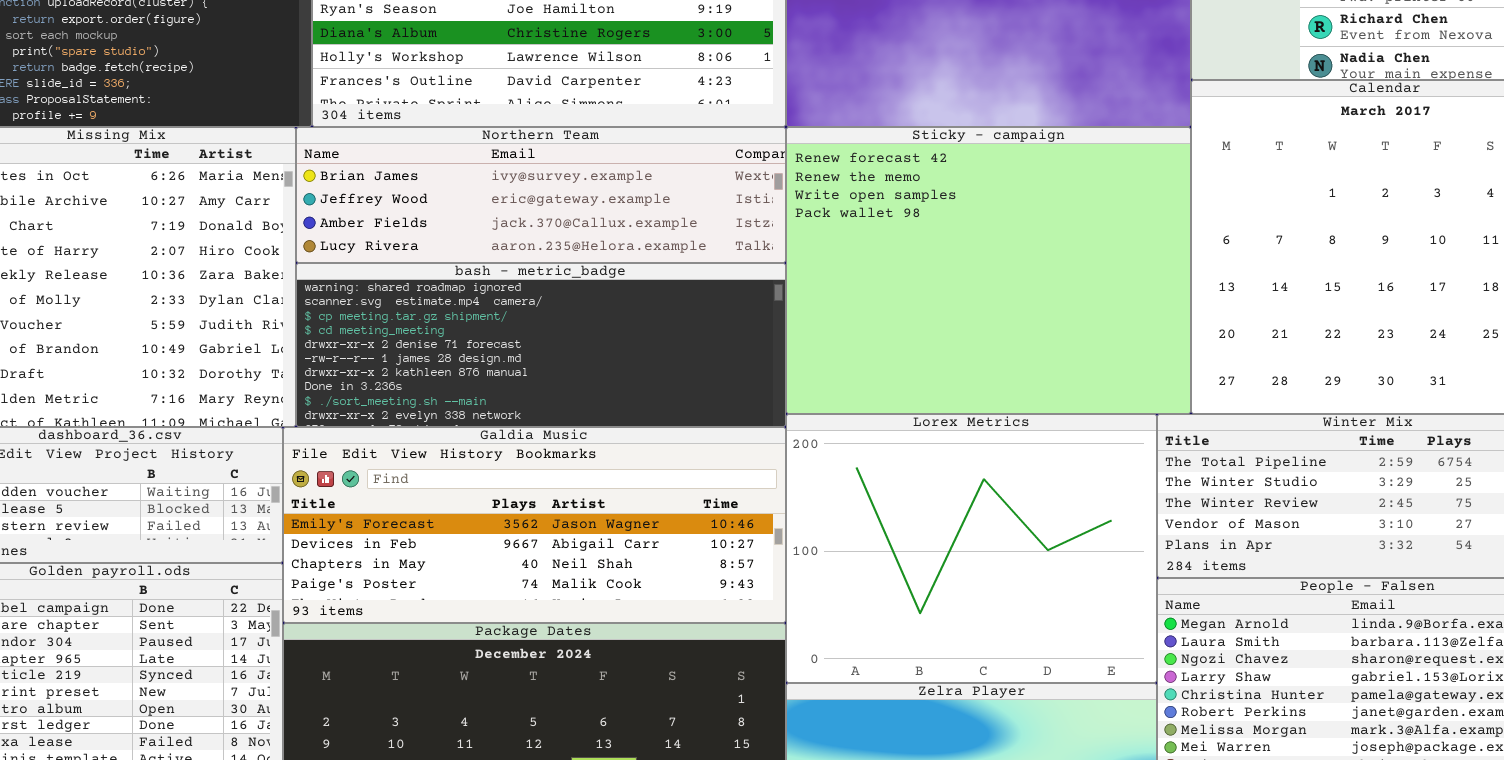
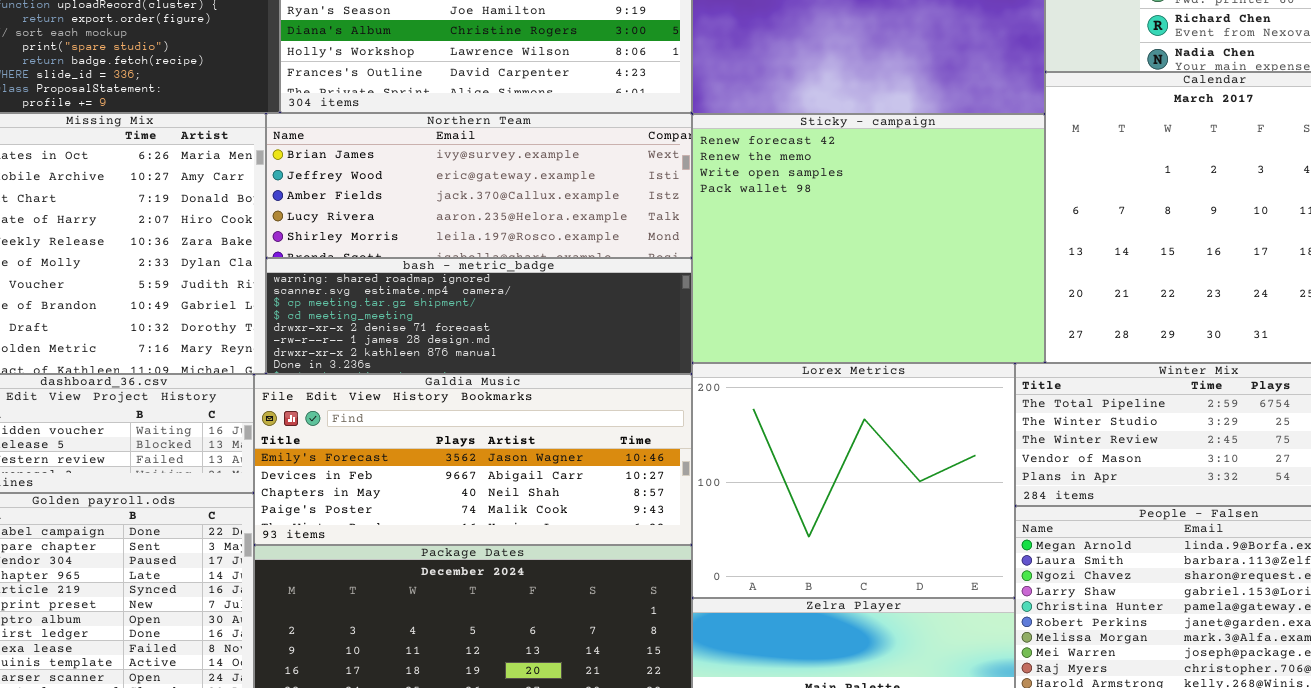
Northern Team: [296,127,786,263] -> [266,113,692,258], resized
bash - metric_badge: [296,263,786,427] -> [266,258,692,374], resized

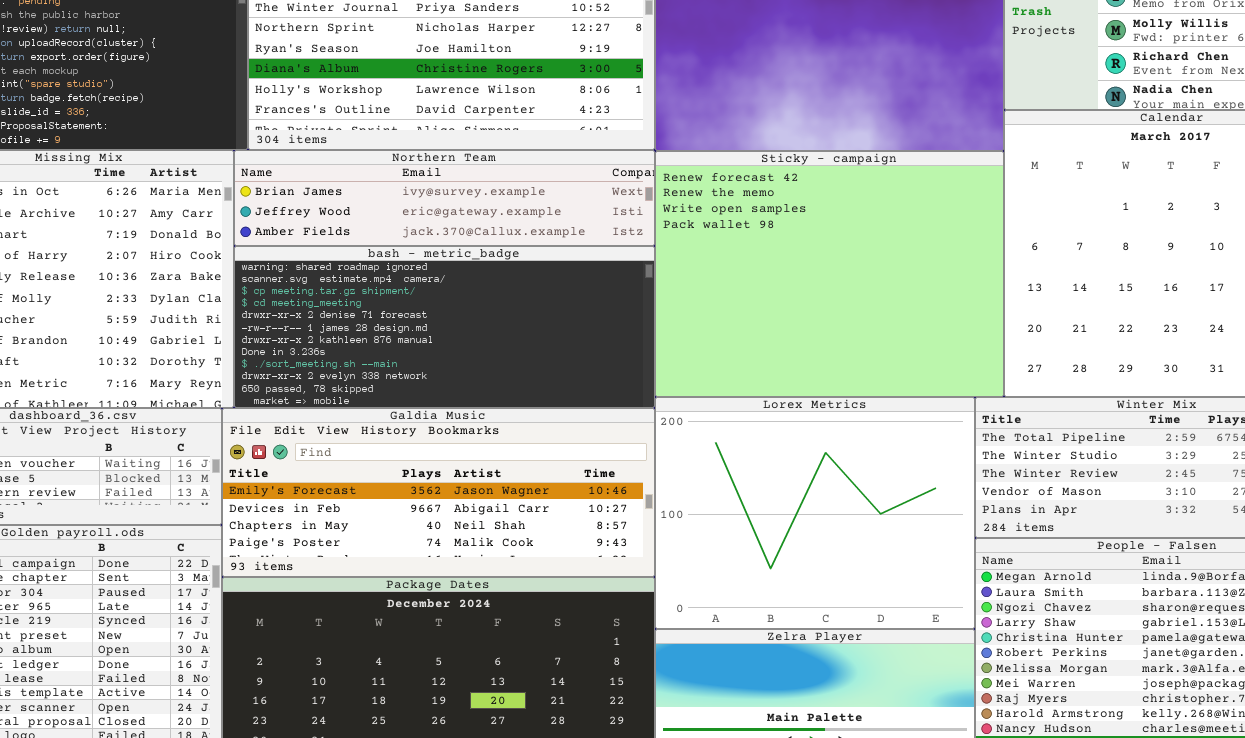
Northern Team: [266,113,692,258] -> [234,150,655,246], resized
bash - metric_badge: [266,258,692,374] -> [234,246,655,408], resized

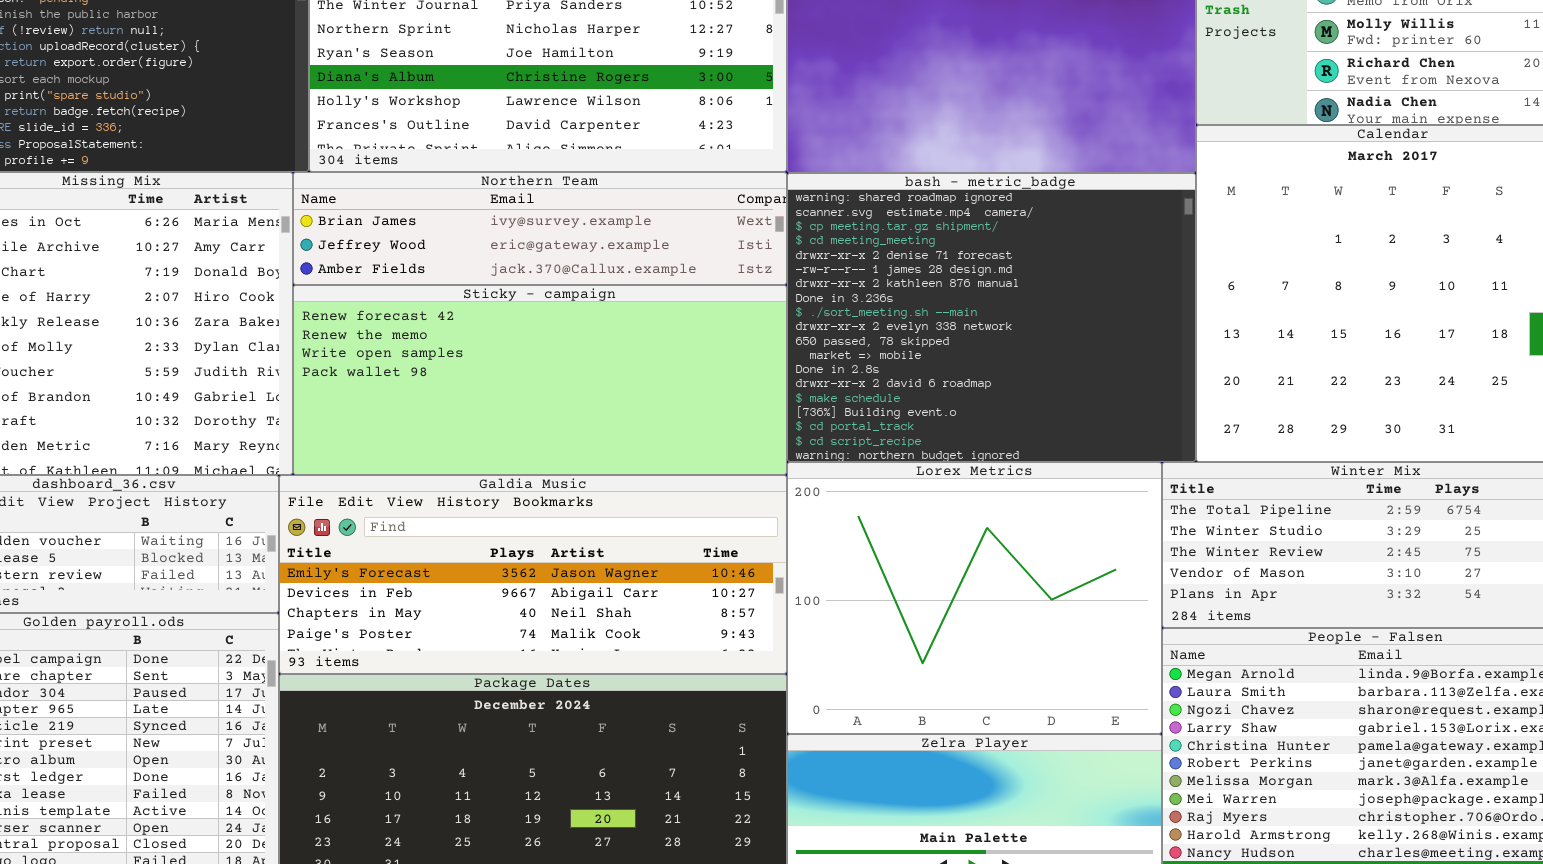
Sticky - campaign: [655,151,1004,397] -> [293,285,787,475], moved, resized
bash - metric_badge: [234,246,655,408] -> [787,173,1196,462], moved, resized

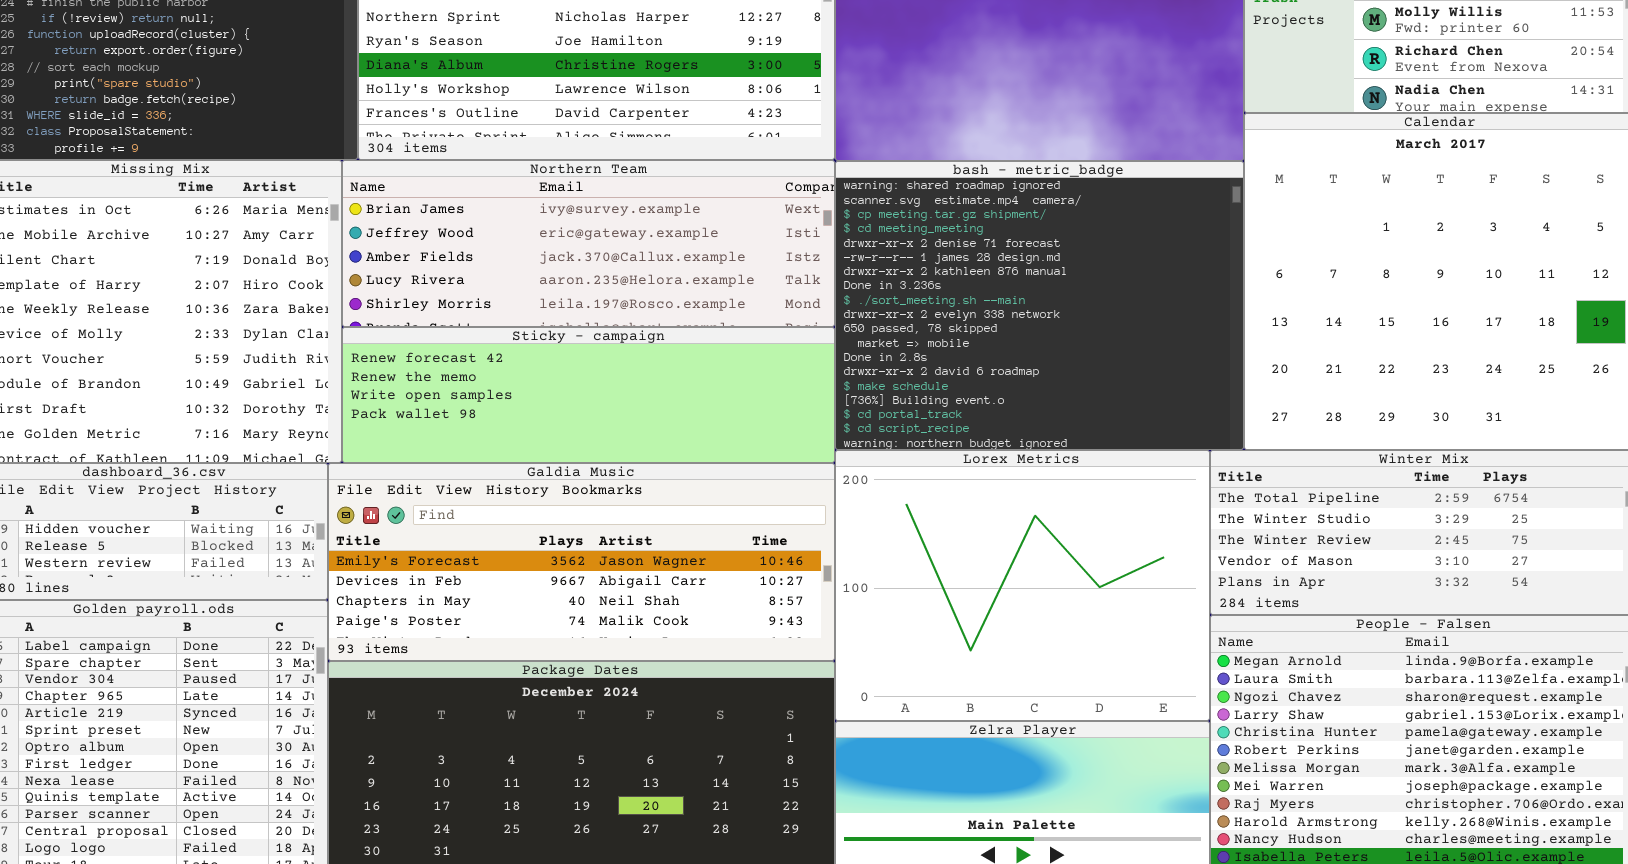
Northern Team: [293,172,787,285] -> [342,160,835,327], resized
Sticky - campaign: [293,285,787,475] -> [342,327,835,463], resized

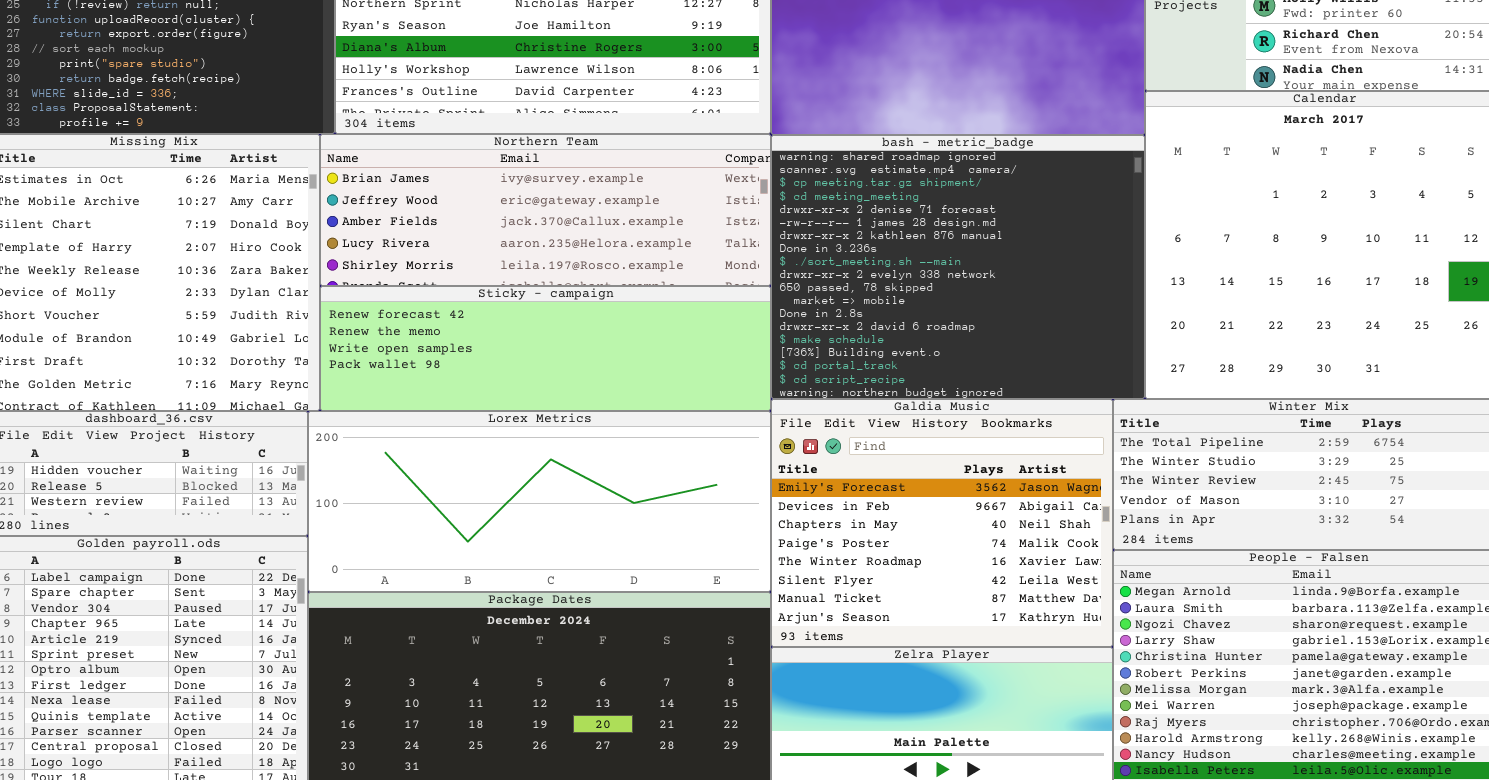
Lorex Metrics: [835,450,1210,721] -> [308,411,771,592], moved, resized
Galdia Music: [328,463,835,661] -> [771,399,1113,647], moved, resized

